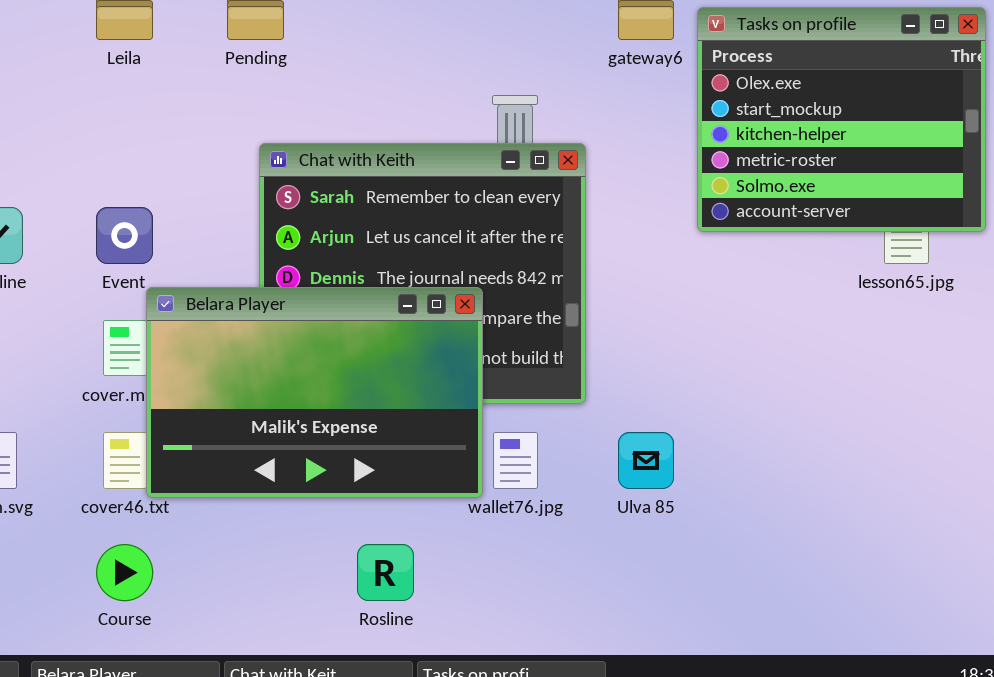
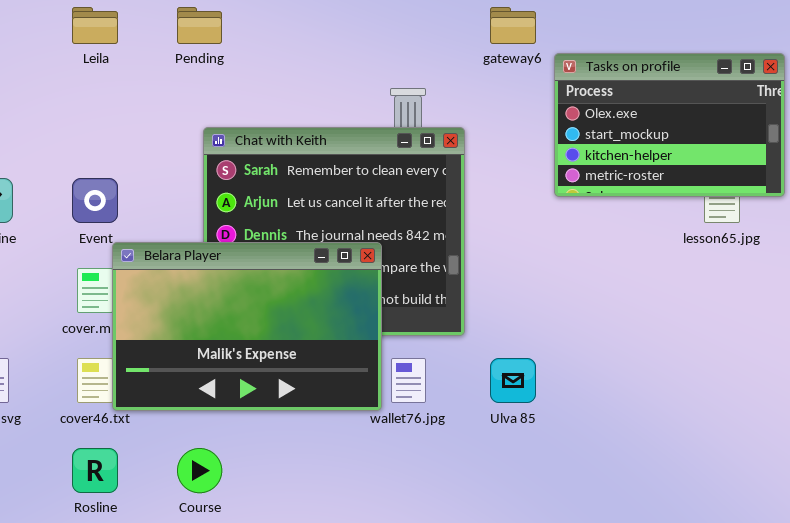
Tasks on profile: [697,7,986,232] -> [554,53,785,197], resized
Course: [96,544,153,601] -> [177,448,222,493], moved
Rosline: [357,544,414,601] -> [72,448,118,493], moved

